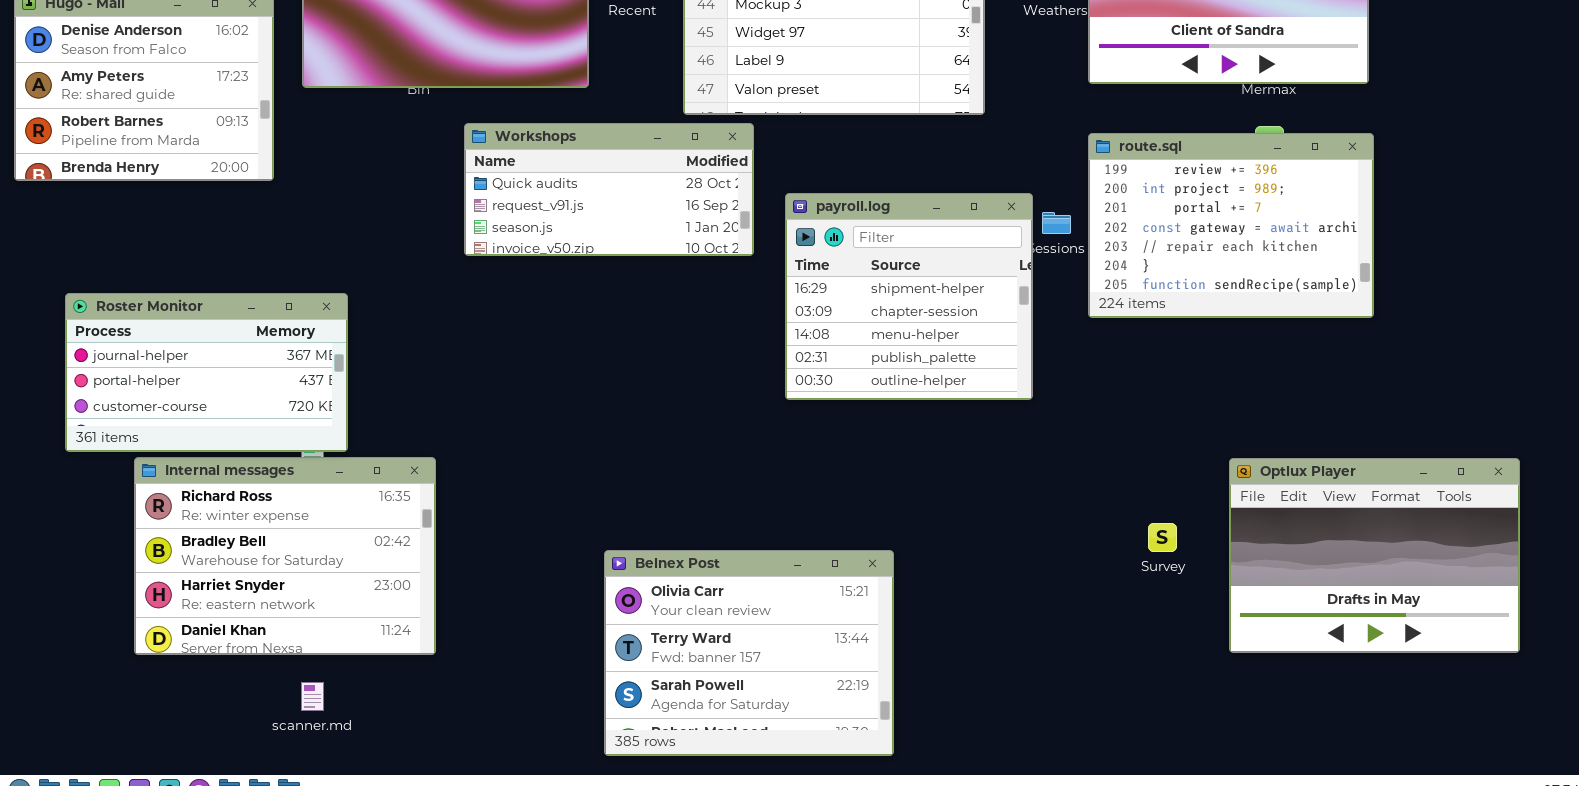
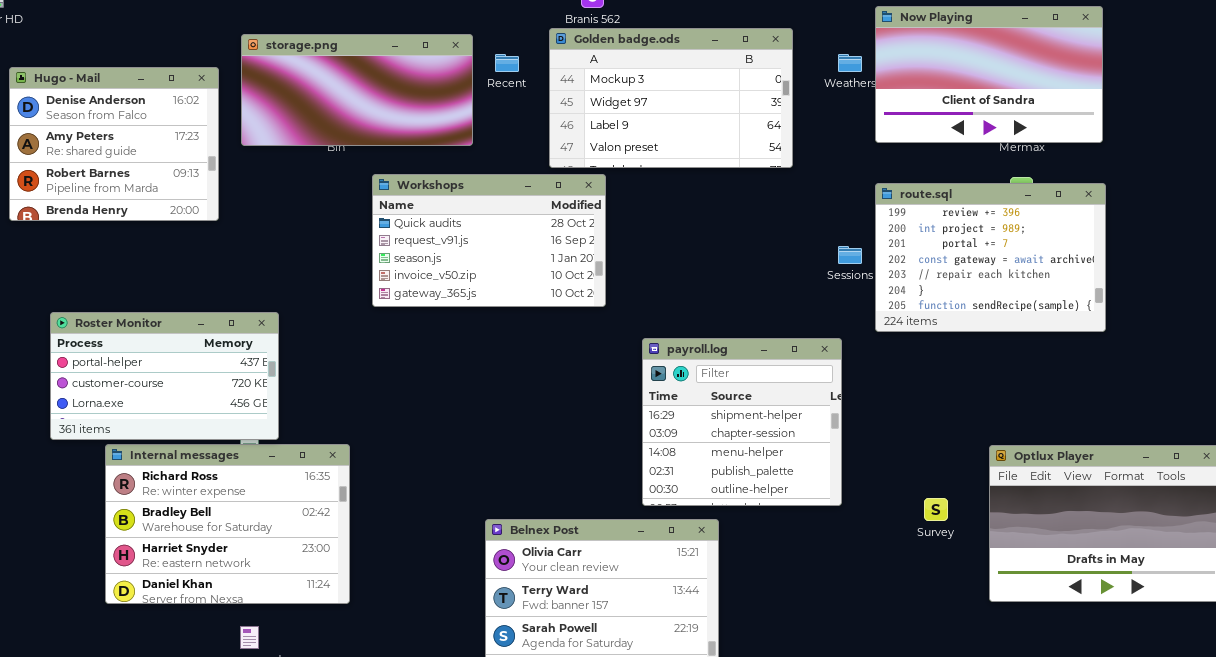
Workshops: [464,123,754,256] -> [372,174,606,307], resized
payroll.log: [785,193,1033,400] -> [642,338,842,506], moved
Roster Monitor: [65,293,348,452] -> [50,312,279,440], scrolled down 1 row

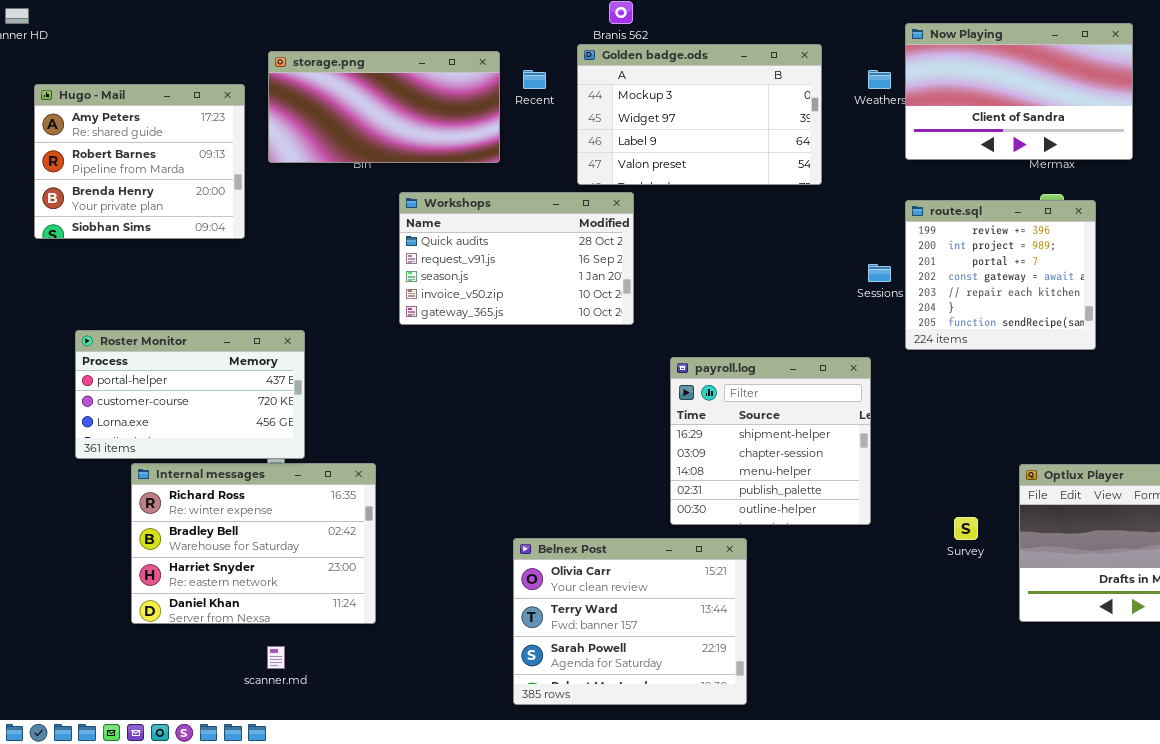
Hugo - Mail: [9,67,219,221] -> [34,84,245,239], scrolled down 1 row
route.sql: [875,183,1106,332] -> [905,200,1096,350], resized

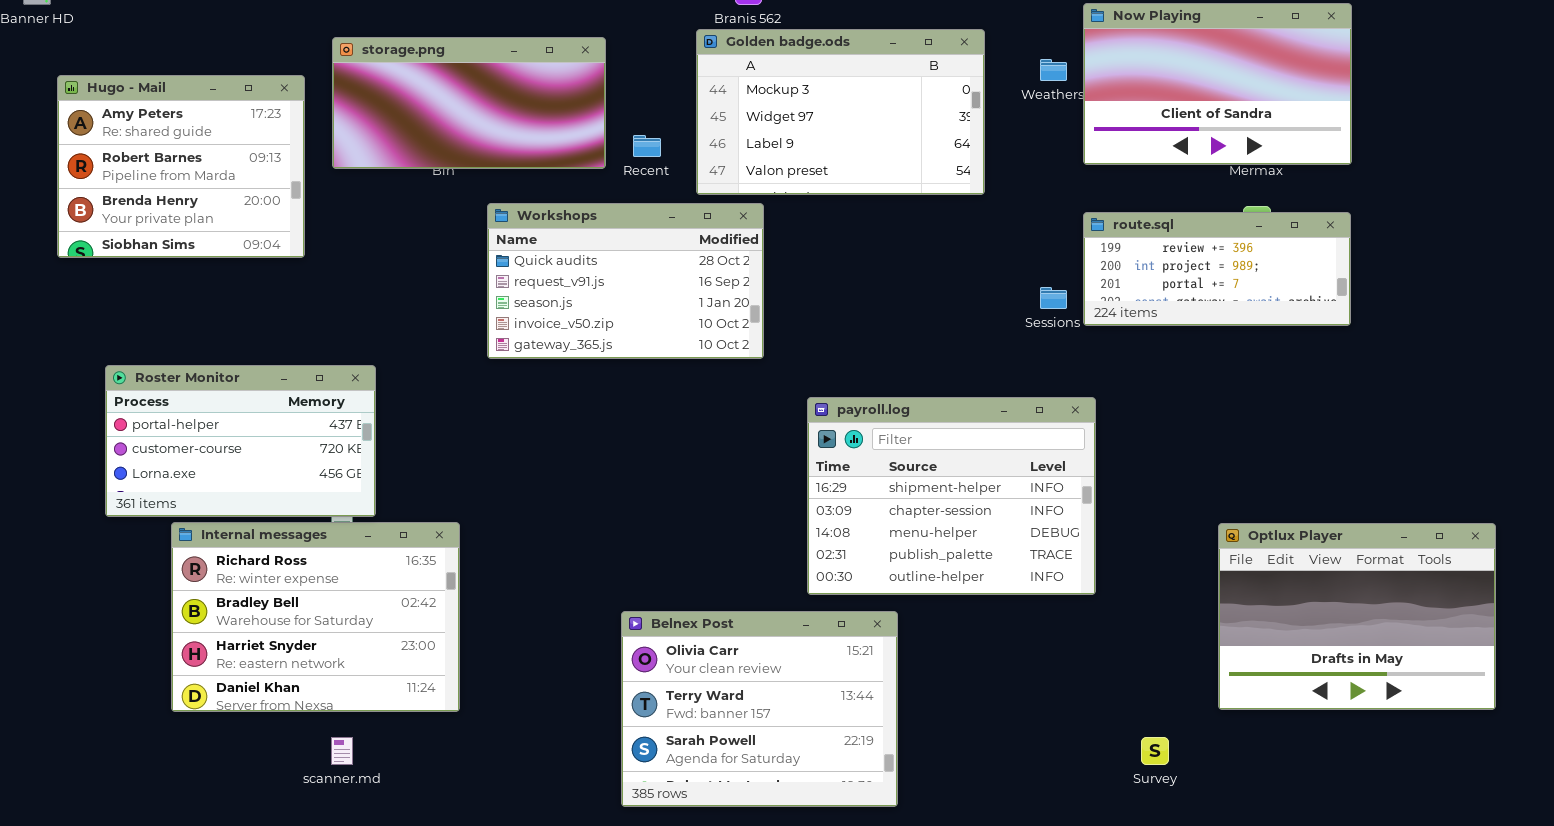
Recent: [523,70,546,89] -> [633,135,661,157], moved
route.sql: [905,200,1096,350] -> [1083,212,1351,326], resized
payroll.log: [670,357,871,525] -> [807,397,1096,595], resized
Survey: [954,517,978,540] -> [1141,737,1169,765], moved

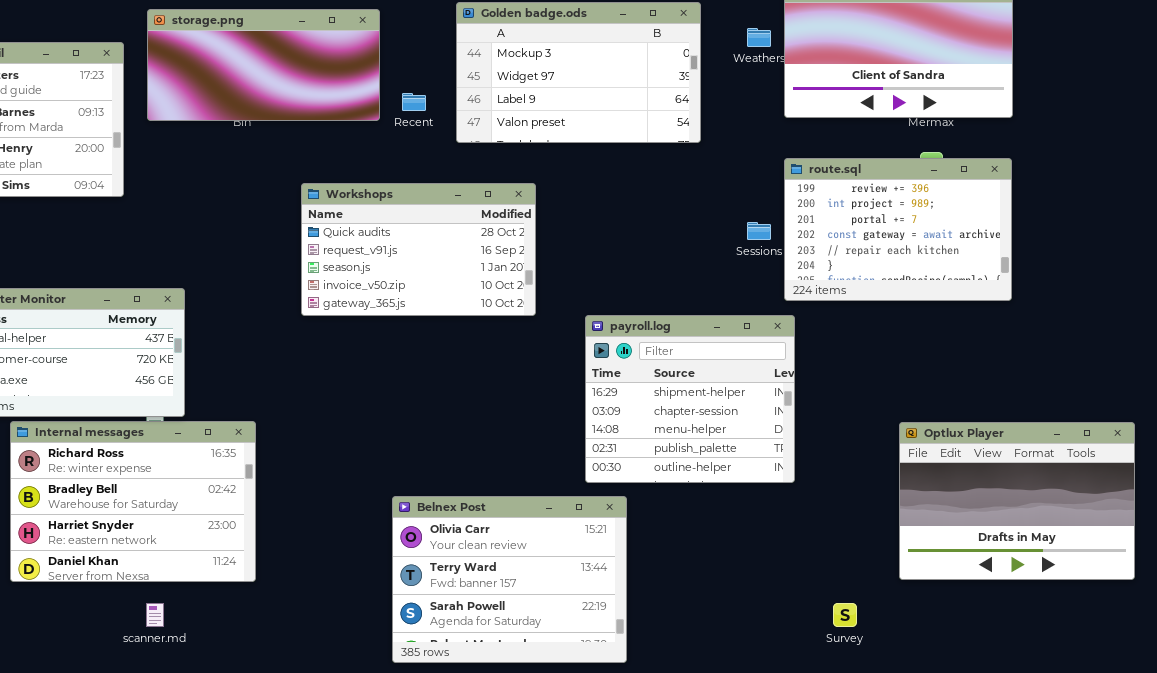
Workshops: [487,203,764,359] -> [301,183,536,316], moved
route.sql: [1083,212,1351,326] -> [784,158,1012,301], resized
payroll.log: [807,397,1096,595] -> [585,315,795,483], resized

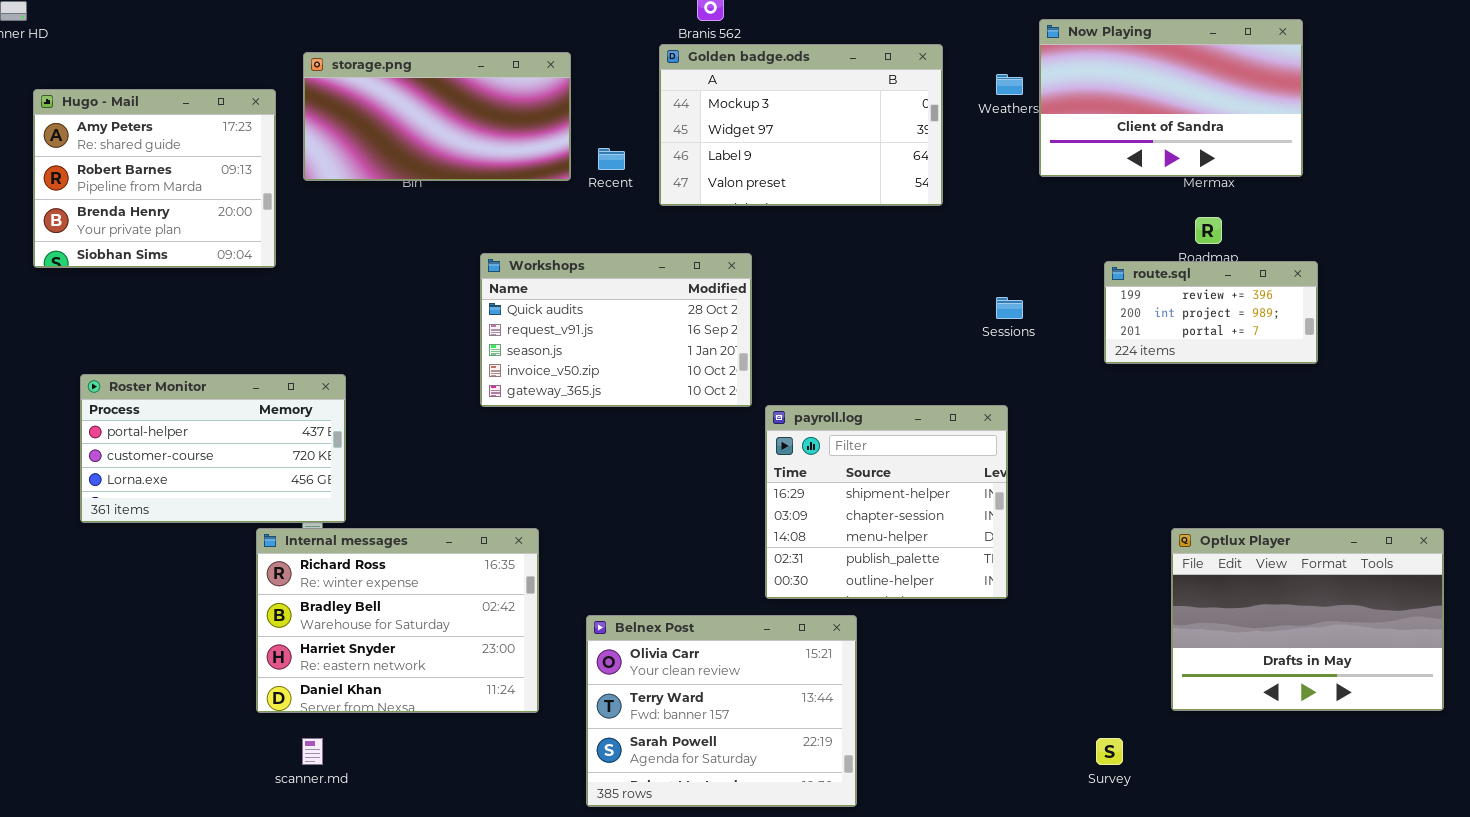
route.sql: [784,158,1012,301] -> [1104,261,1318,364], moved, resized
payroll.log: [585,315,795,483] -> [765,405,1008,599], moved
Internal messages: [10,421,256,582] -> [256,528,539,713], moved

